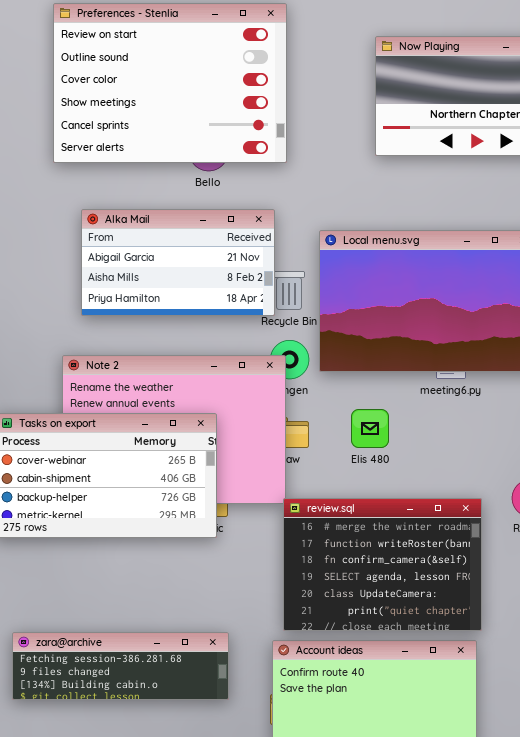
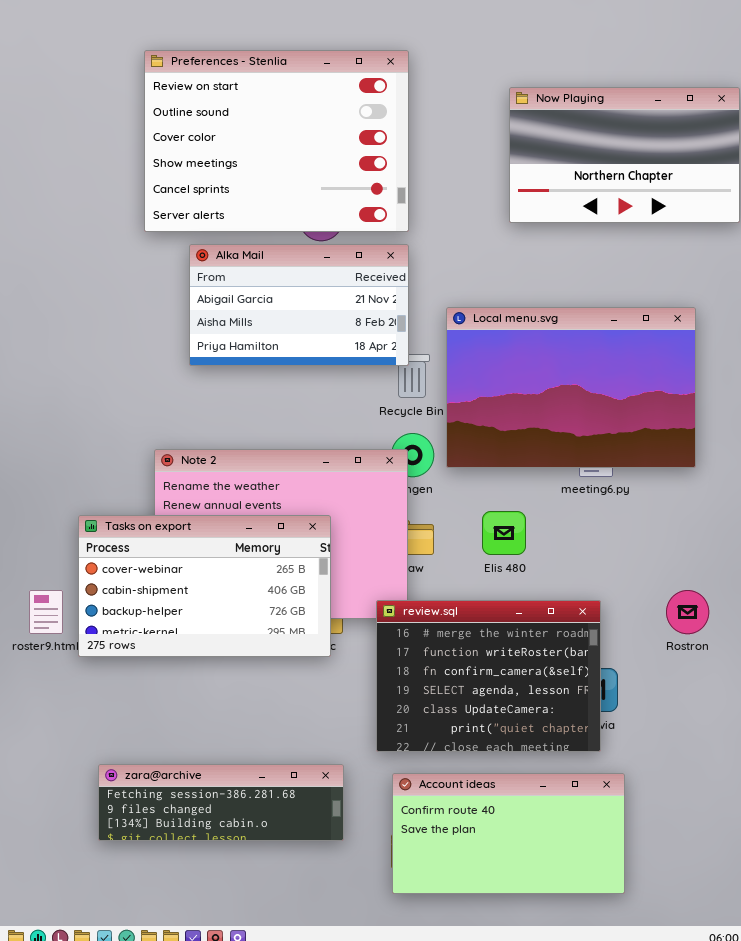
Alka Mail: [81,209,275,316] -> [189,244,409,366], moved
review.sql: [283,498,482,631] -> [376,600,601,752], moved

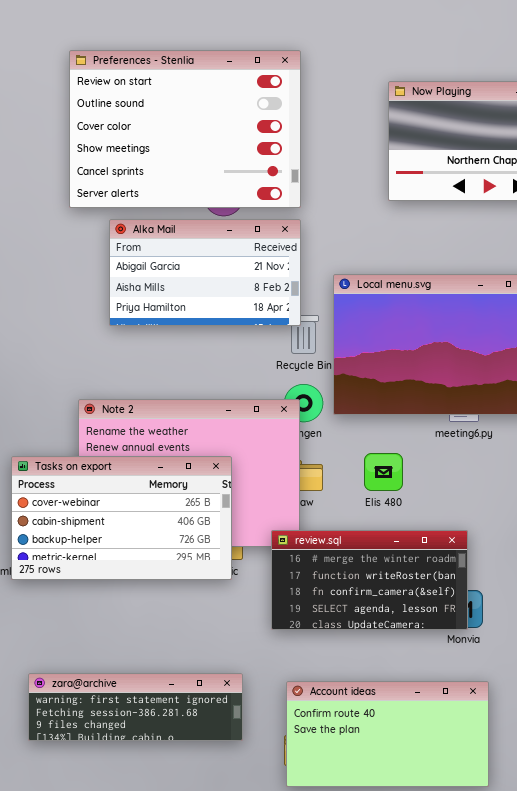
review.sql: [376,600,601,752] -> [271,530,468,630], resized
zara@archive: [98,764,344,841] -> [28,673,243,741], scrolled up 1 row

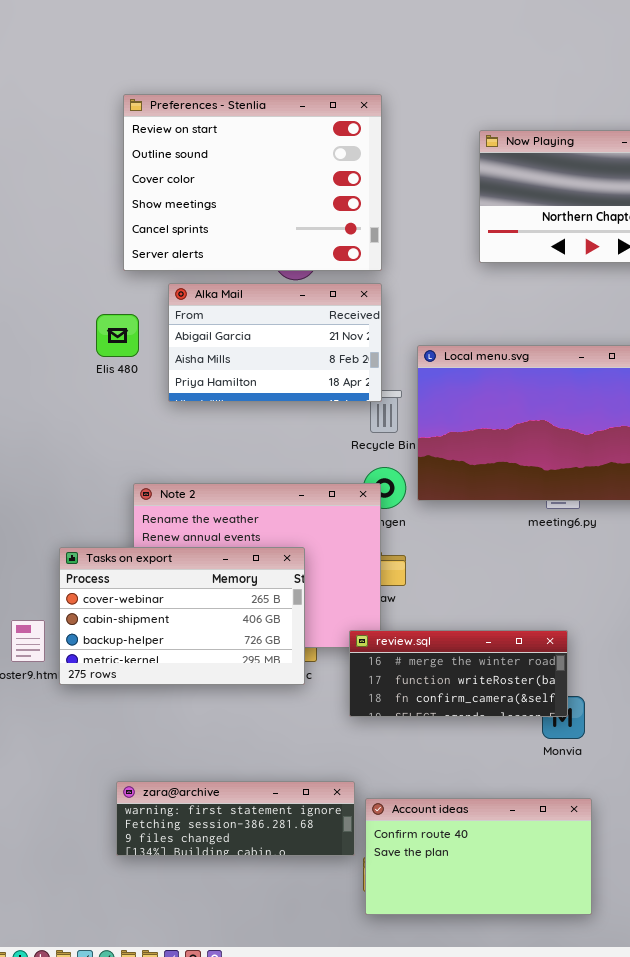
Elis 480: [364,453,403,491] -> [96,314,139,357], moved
review.sql: [271,530,468,630] -> [349,630,568,717], resized
zara@archive: [28,673,243,741] -> [116,781,355,856], moved

